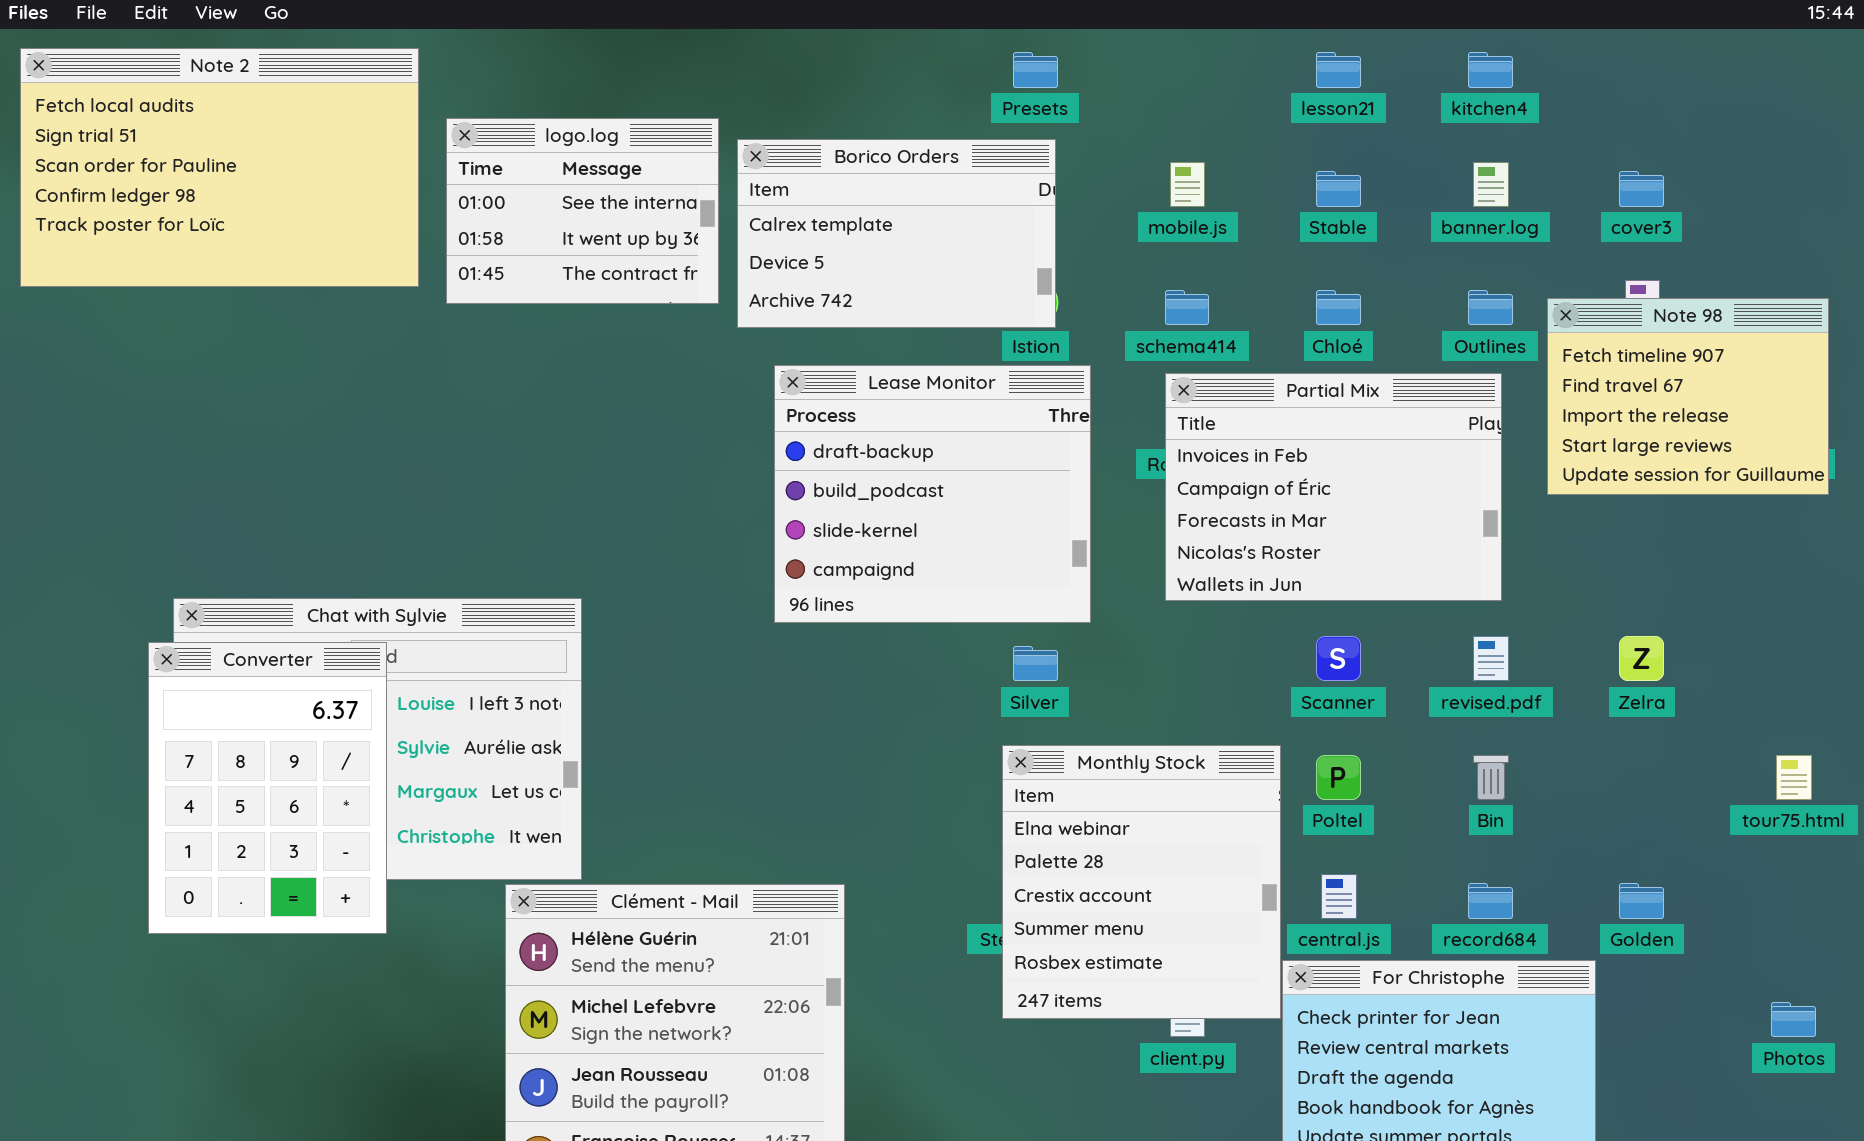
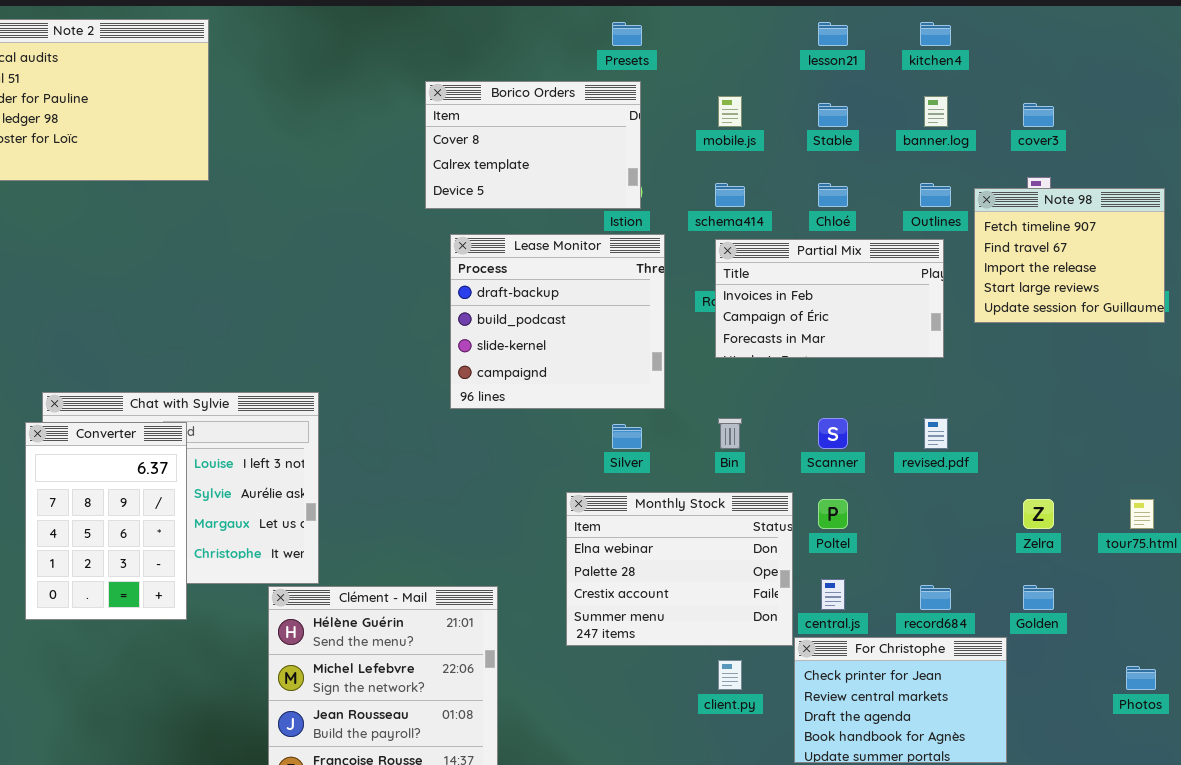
logo.log: [446,118,719,304] -> none, closed
Borico Orders: [737,139,1056,328] -> [425,81,641,209], scrolled up 1 row
Partial Mix: [1165,373,1502,601] -> [715,239,944,358], resized
Zelra: [1619,636,1664,681] -> [1023,499,1054,529], moved
Monthly Stock: [1002,745,1281,1019] -> [566,492,793,646], resized
Bin: [1473,755,1509,800] -> [718,418,742,449], moved

